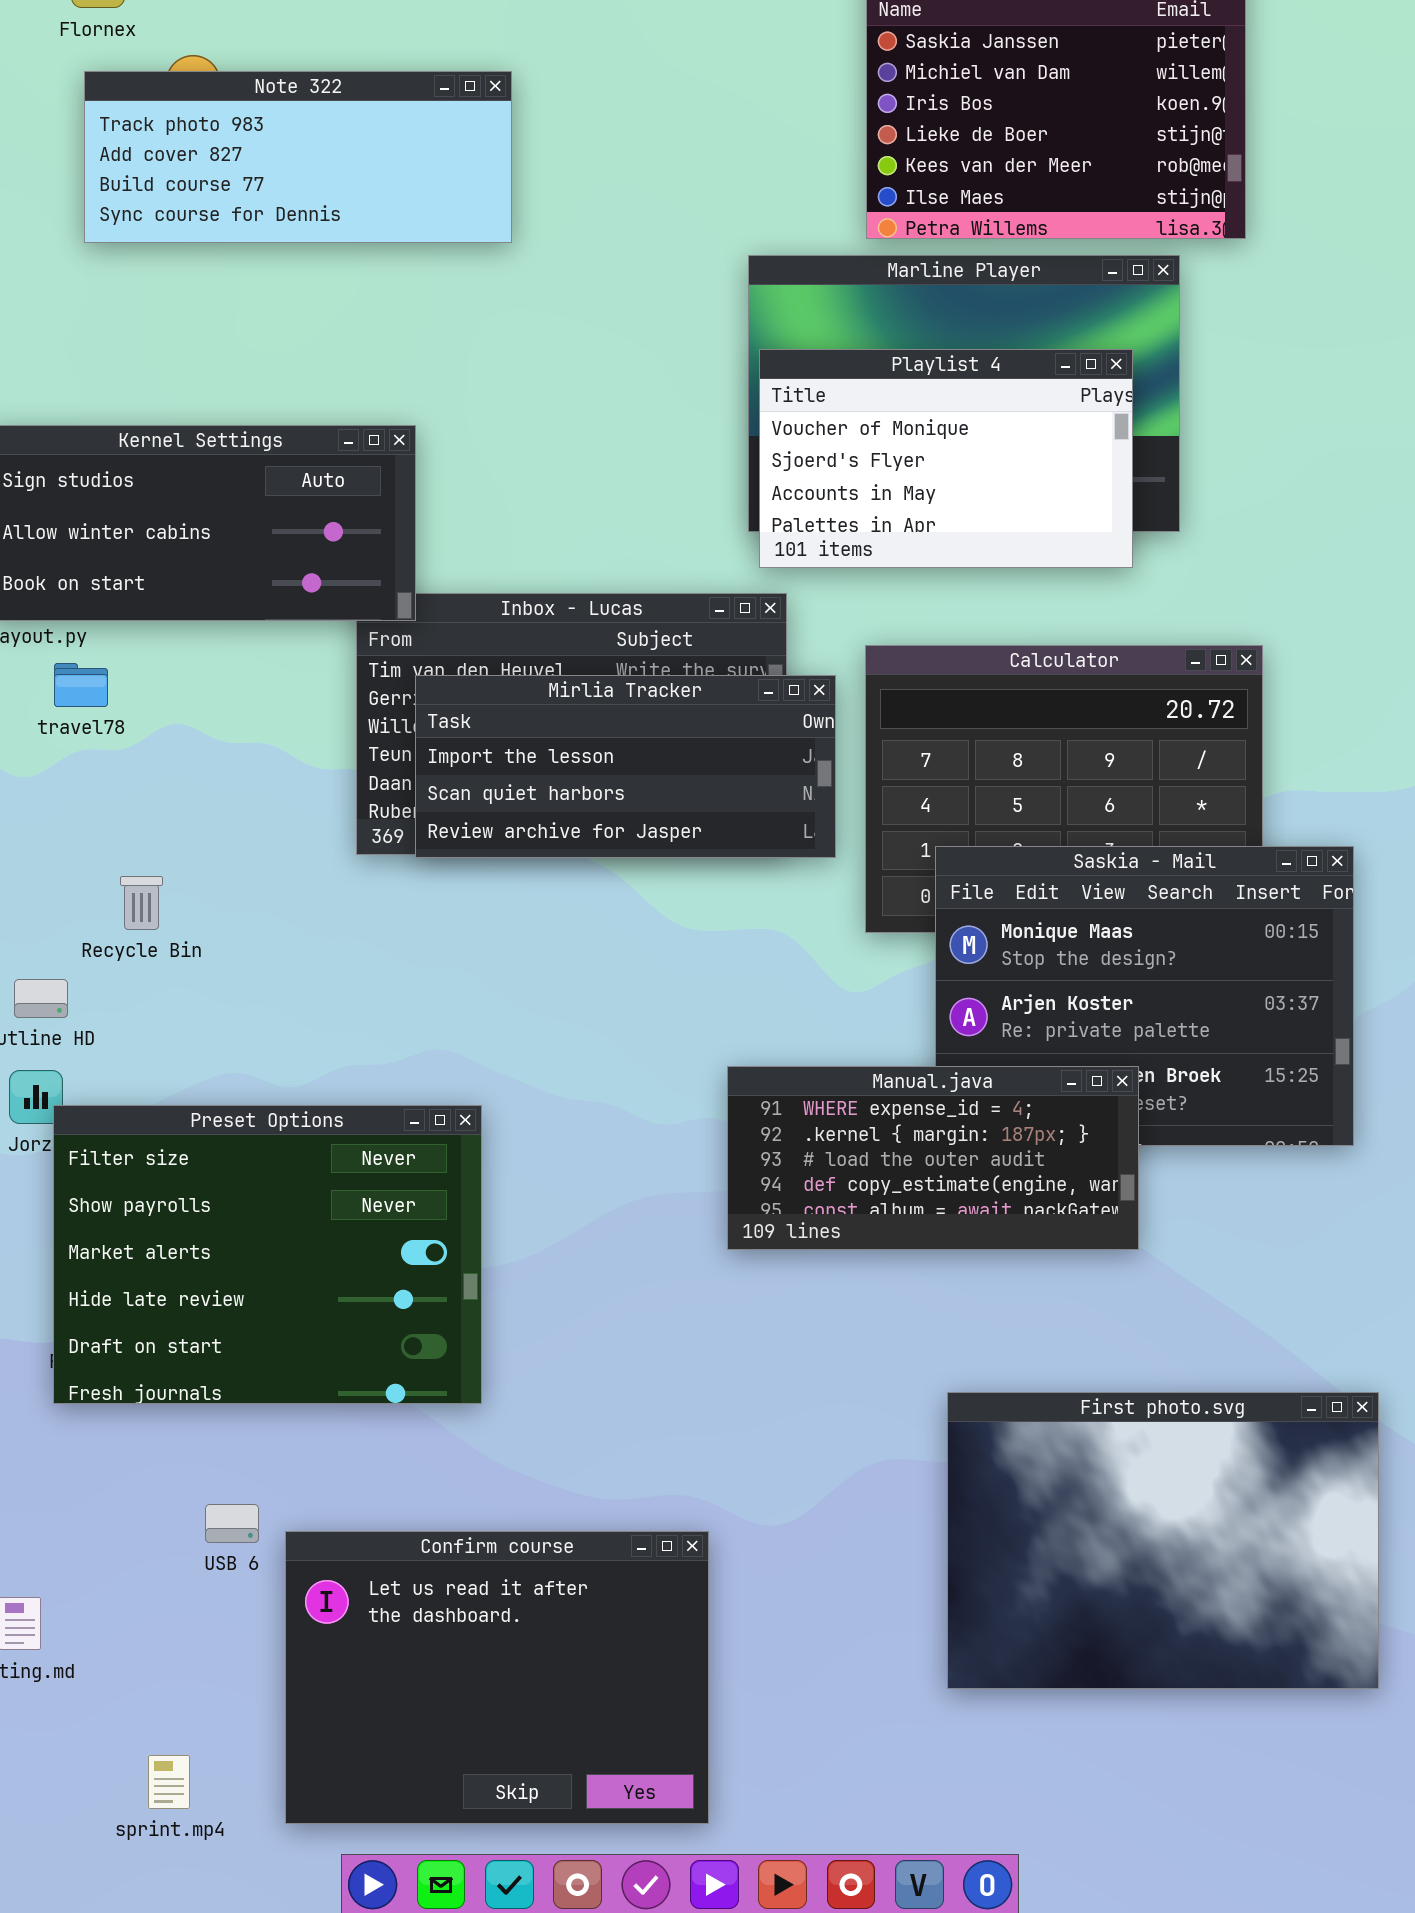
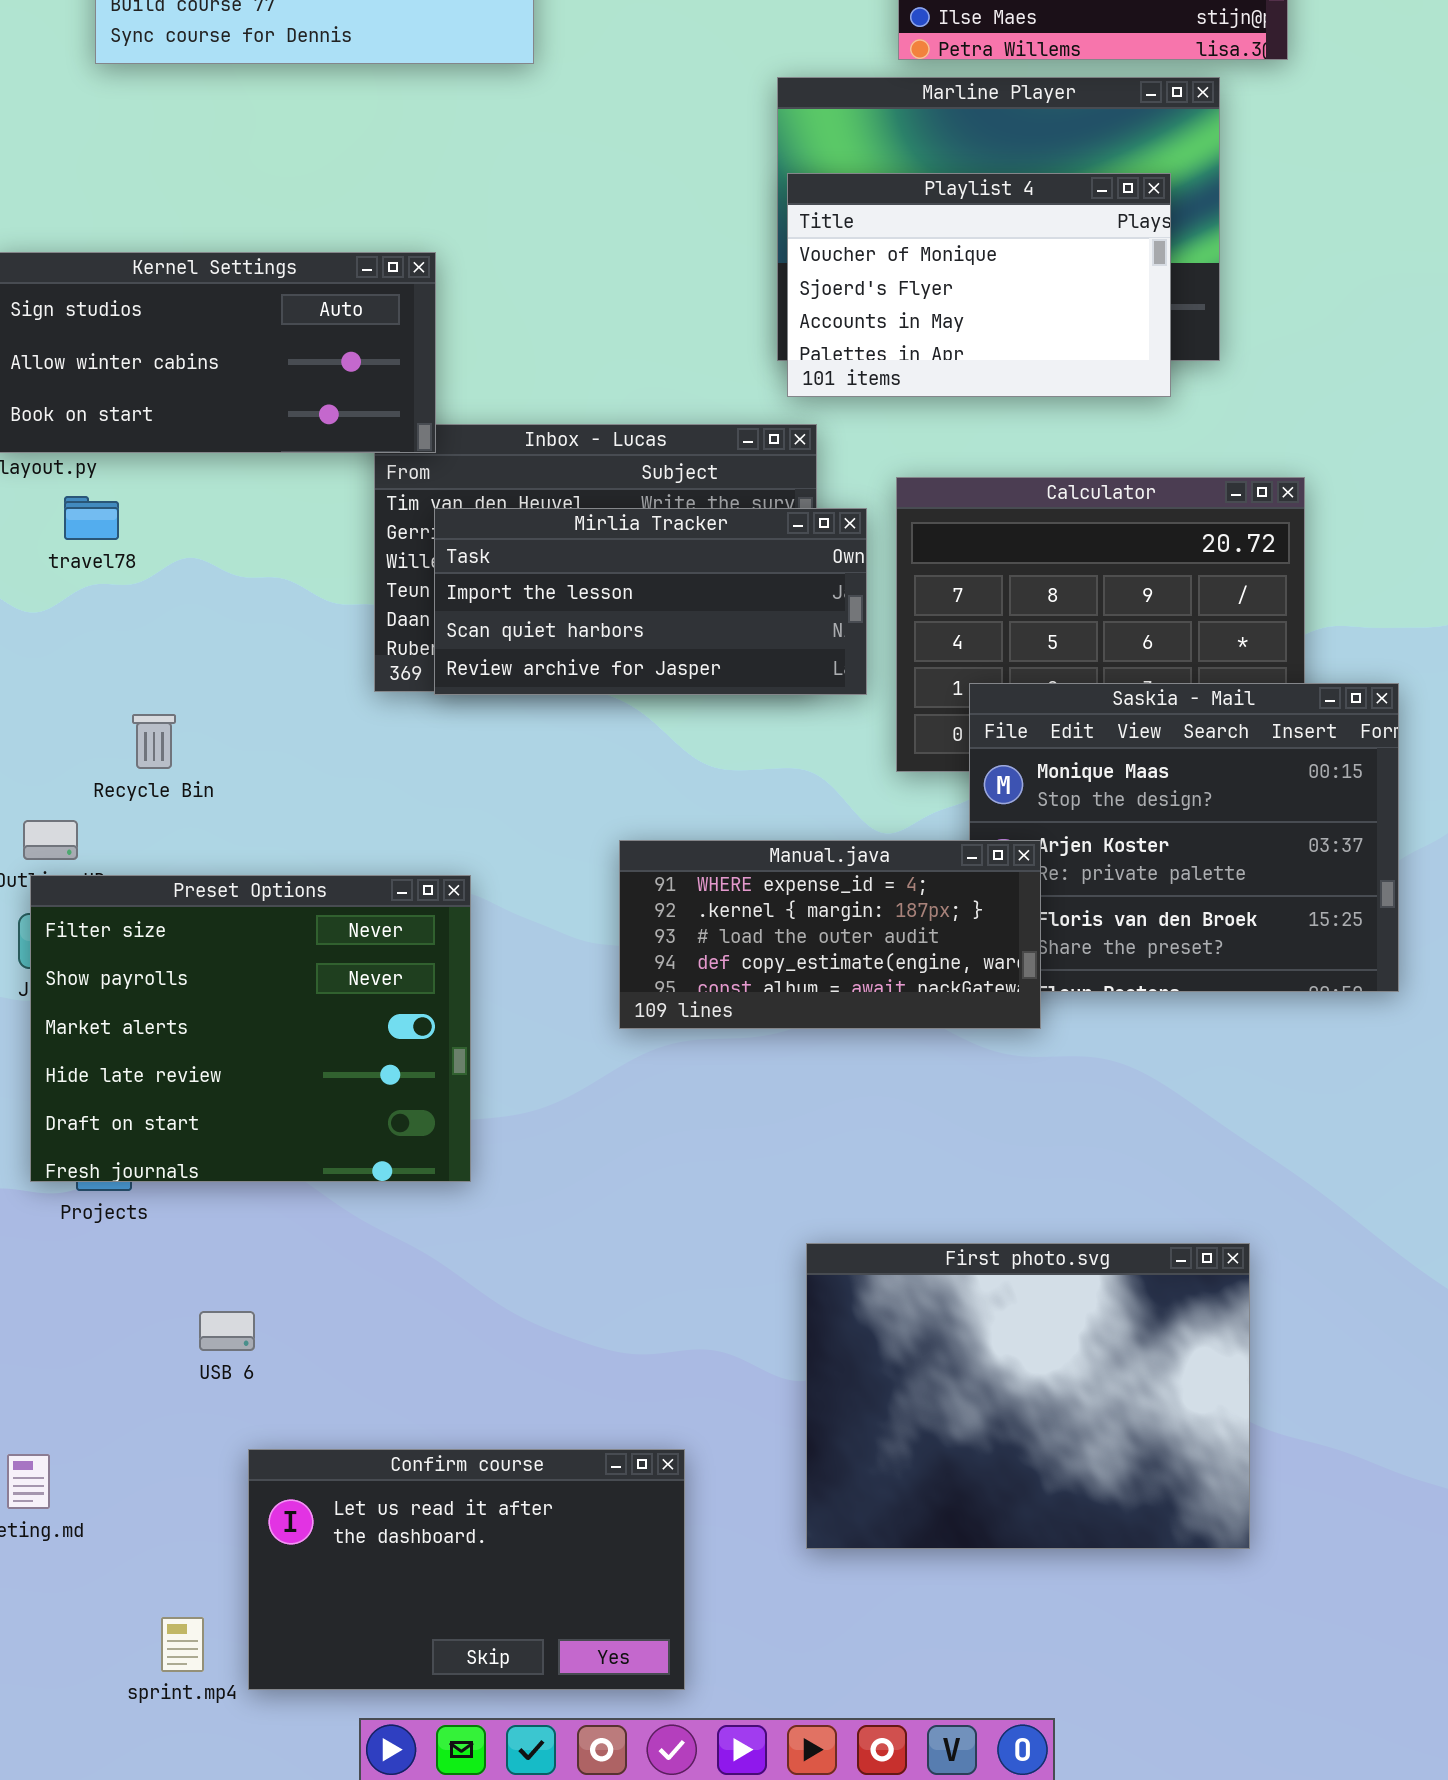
Manual.java: [727,1066,1139,1250] -> [619,840,1041,1029], moved
Preset Options: [53,1105,482,1404] -> [30,875,471,1182], moved
First photo.svg: [947,1392,1379,1689] -> [806,1243,1250,1549], moved
USB 6: [205,1504,259,1543] -> [199,1311,255,1351], moved
Confirm course: [285,1531,709,1824] -> [248,1449,685,1690], moved, resized

